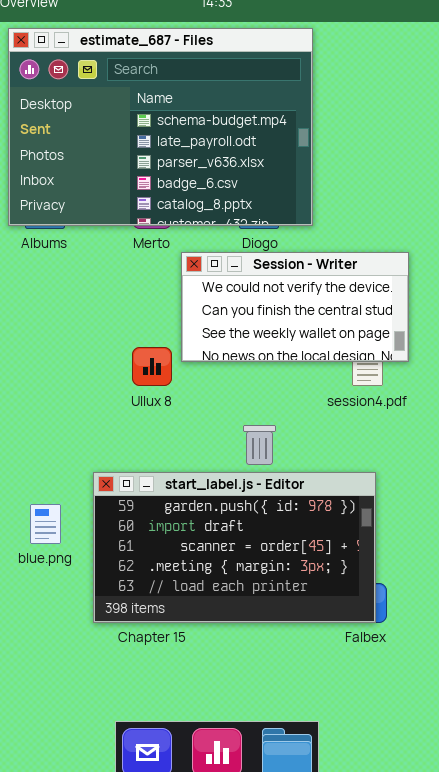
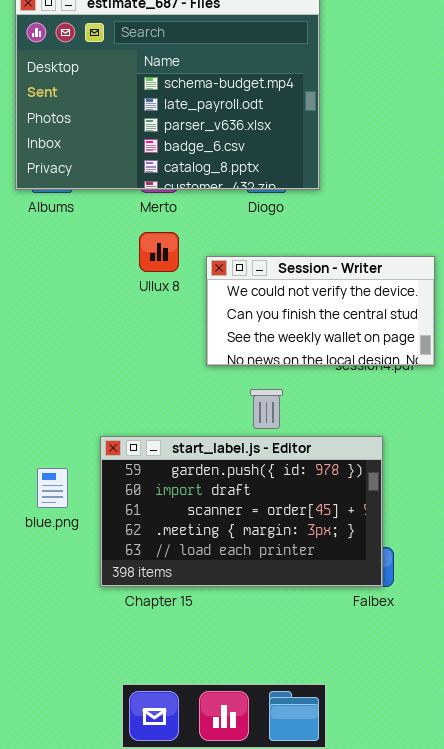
Session - Writer: [181,252,409,362] -> [206,256,435,366], moved
Ullux 8: [132,347,172,386] -> [139,232,179,272], moved

